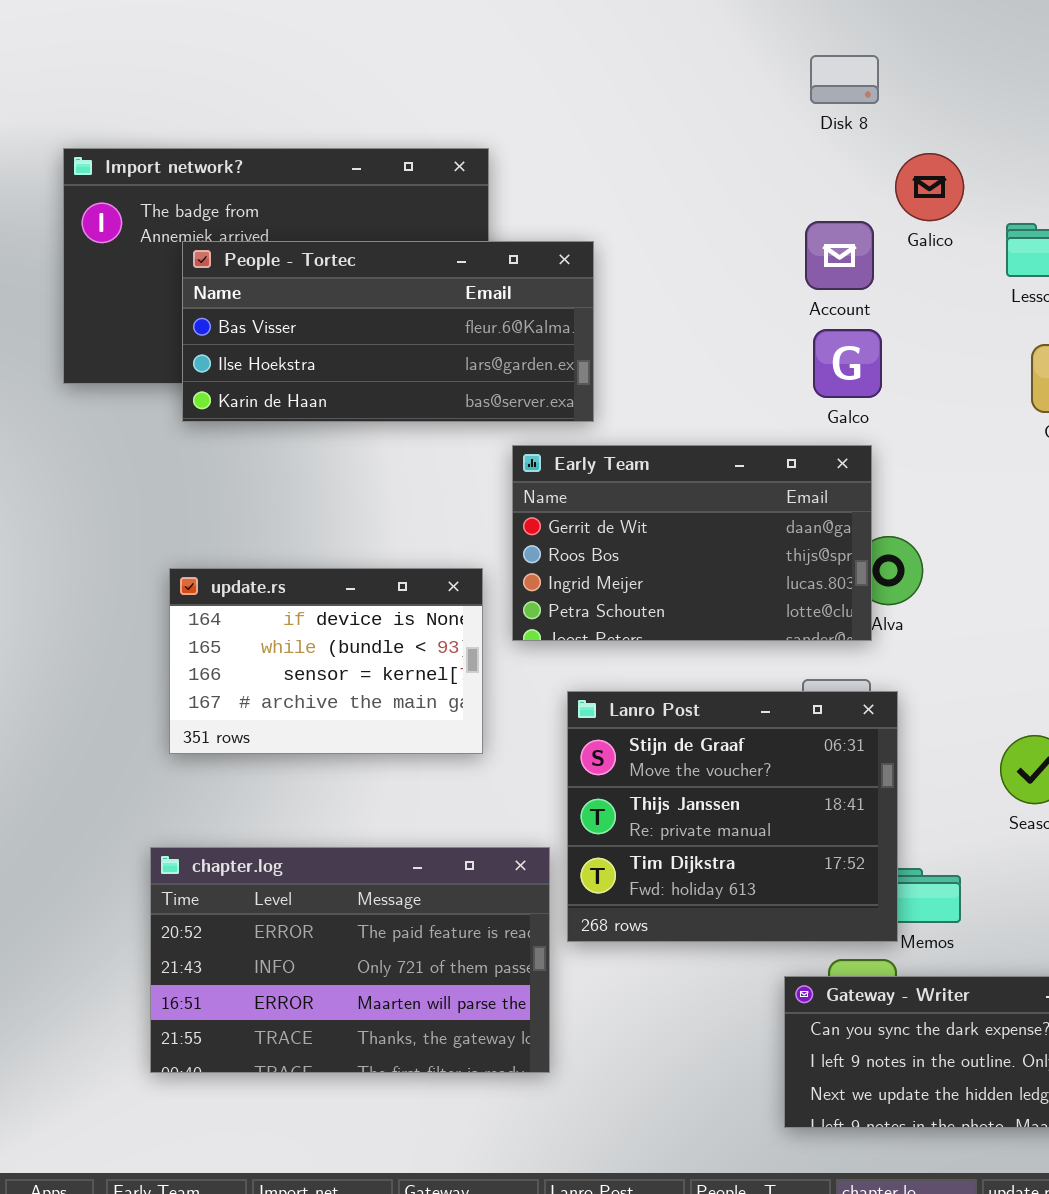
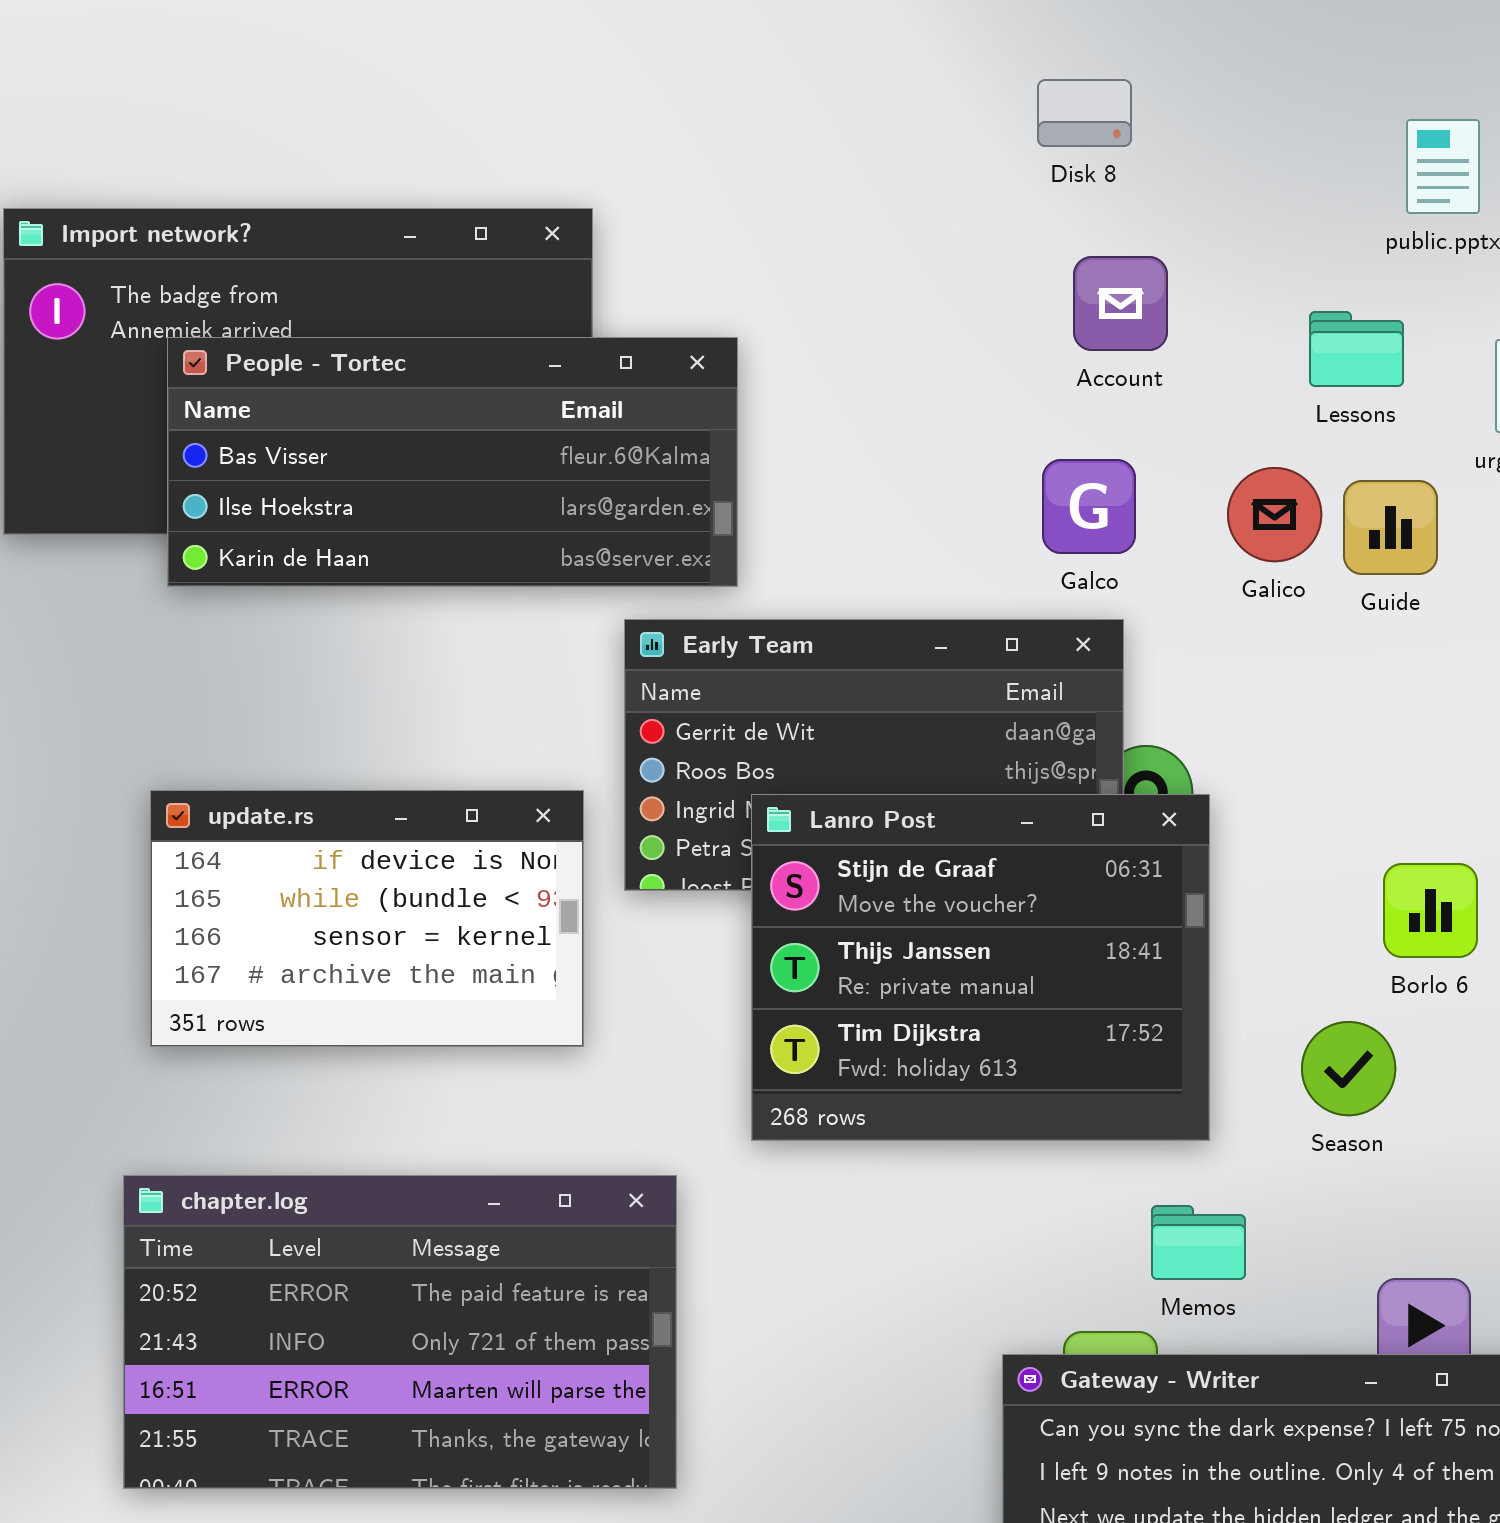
Galico: [895,153,964,221] -> [1227,467,1322,562], moved
Account: [805,221,874,290] -> [1073,256,1168,351], moved
Lanro Post: [567,691,898,942] -> [751,794,1210,1141], moved

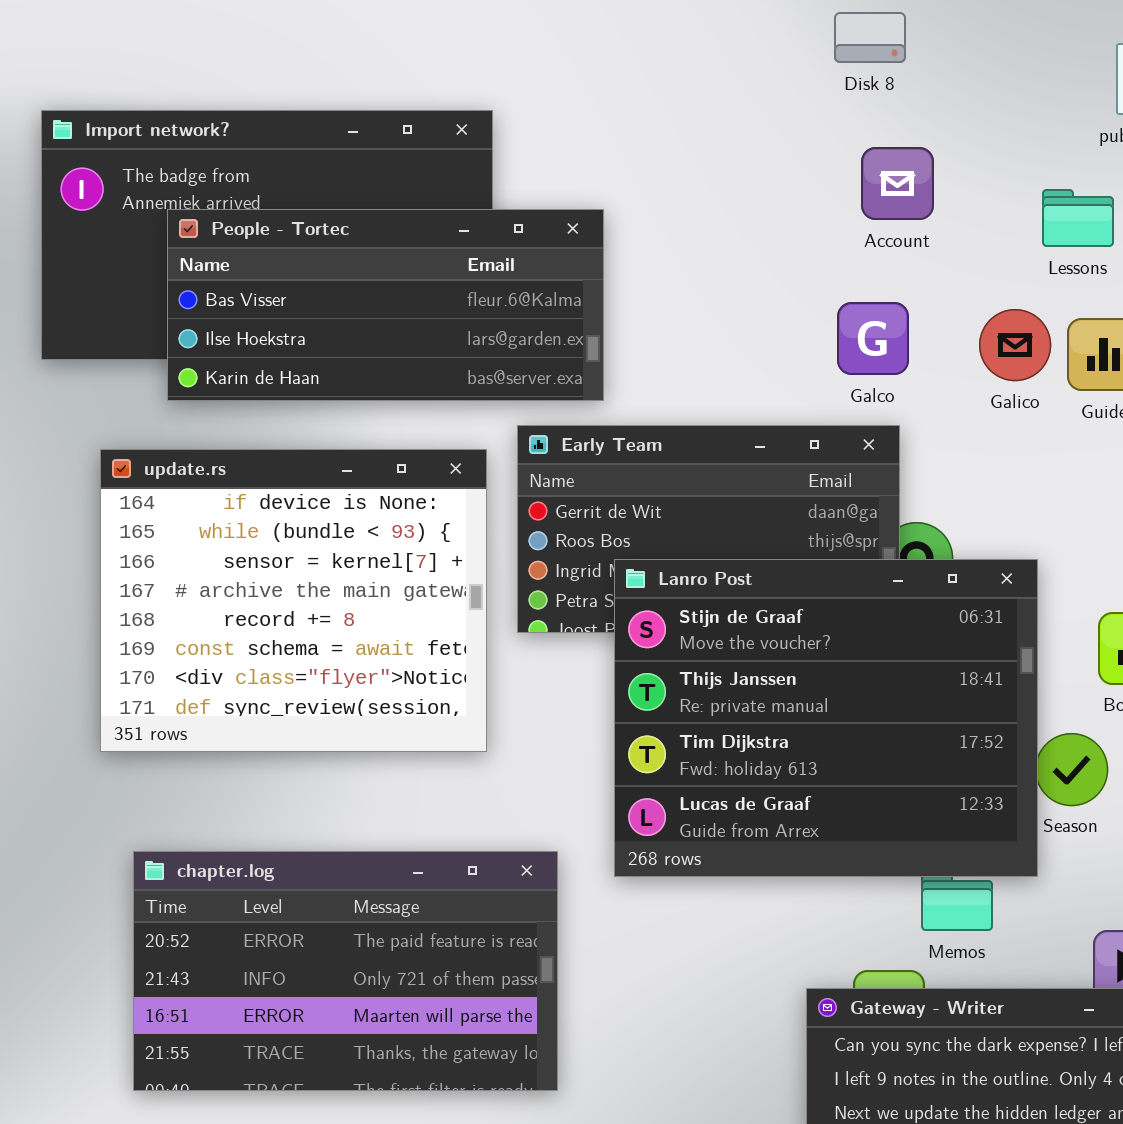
update.rs: [150,790,584,1047] -> [100,449,487,752], resized
Lanro Post: [751,794,1210,1141] -> [614,559,1038,877], resized

